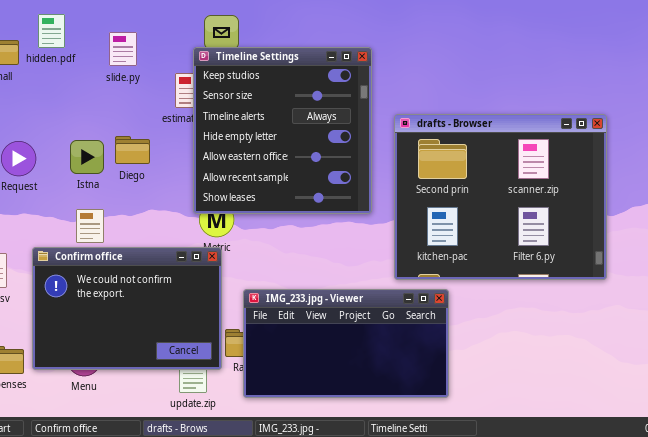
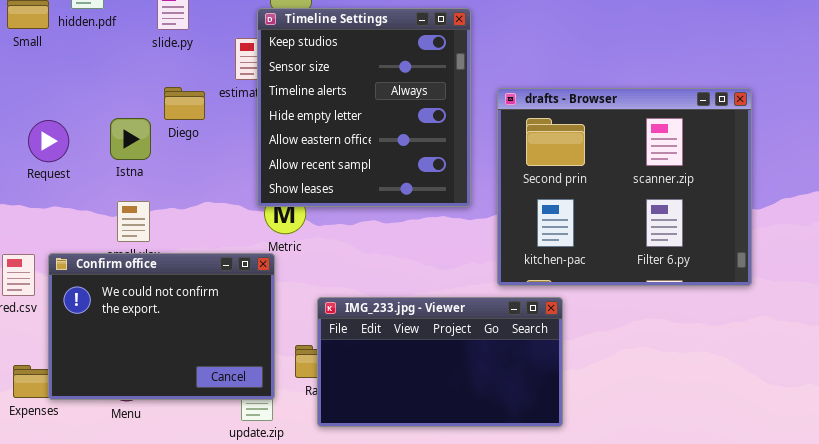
Diego: [115,136,150,164] -> [164,87,205,120], moved
Confirm office: [32,247,222,370] -> [48,253,275,400], moved

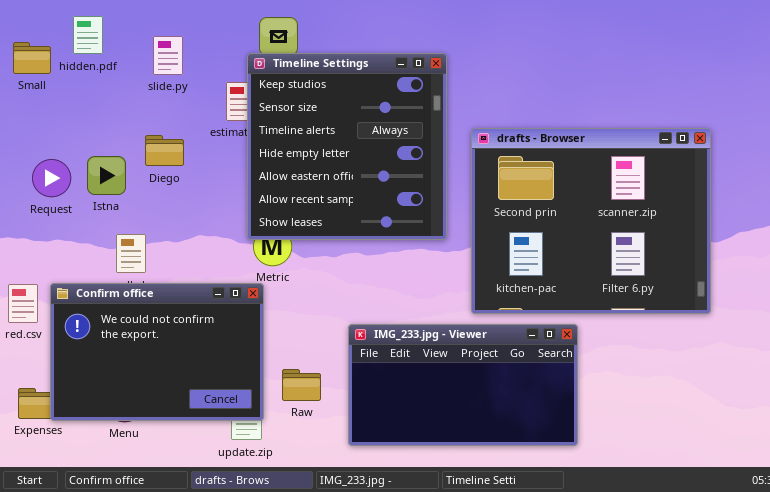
Diego: [164,87,205,120] -> [145,135,184,166], moved
Istna: [110,118,151,160] -> [87,156,126,195], moved
IMG_233.jpg - Viewer: [317,297,563,427] -> [348,324,578,446], moved

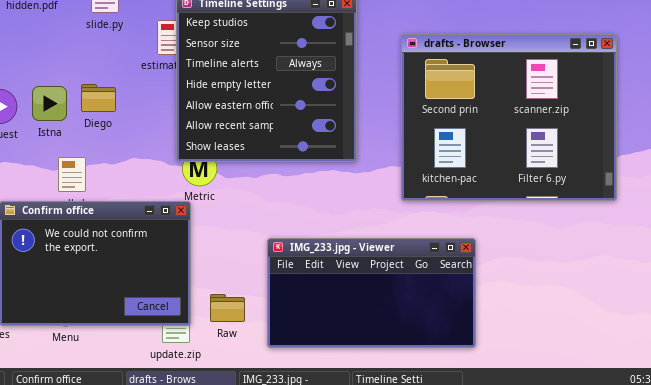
drafts - Browser: [471,128,711,314] -> [401,34,617,201], moved
Diego: [145,135,184,166] -> [81,84,116,112], moved
Raw: [282,369,321,401] -> [210,294,245,322], moved

